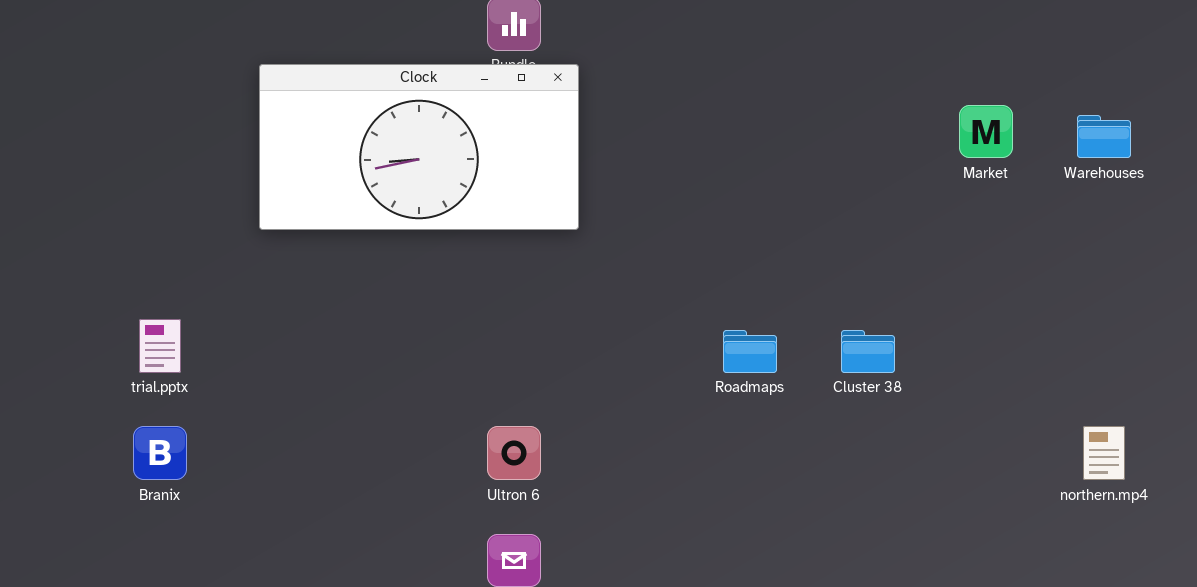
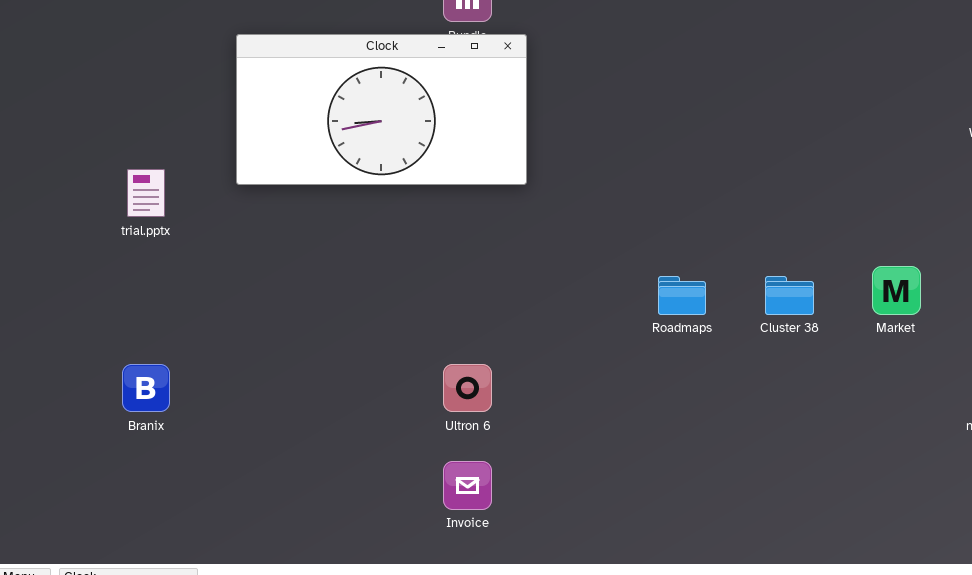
Market: [959,105,1013,158] -> [872,266,921,315], moved
trial.pptx: [139,319,181,373] -> [127,169,165,217], moved

